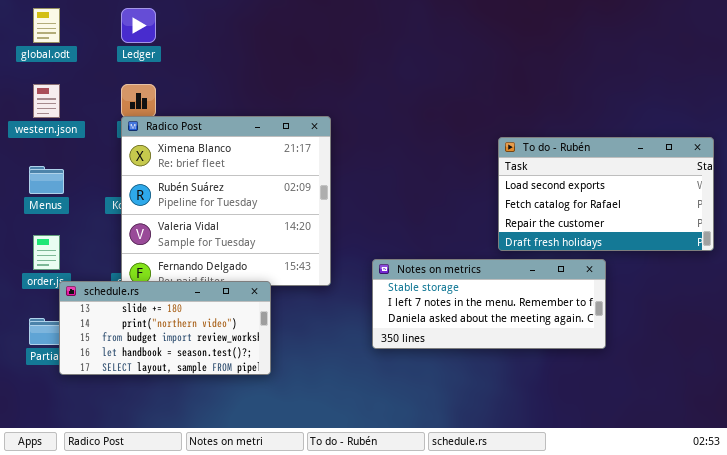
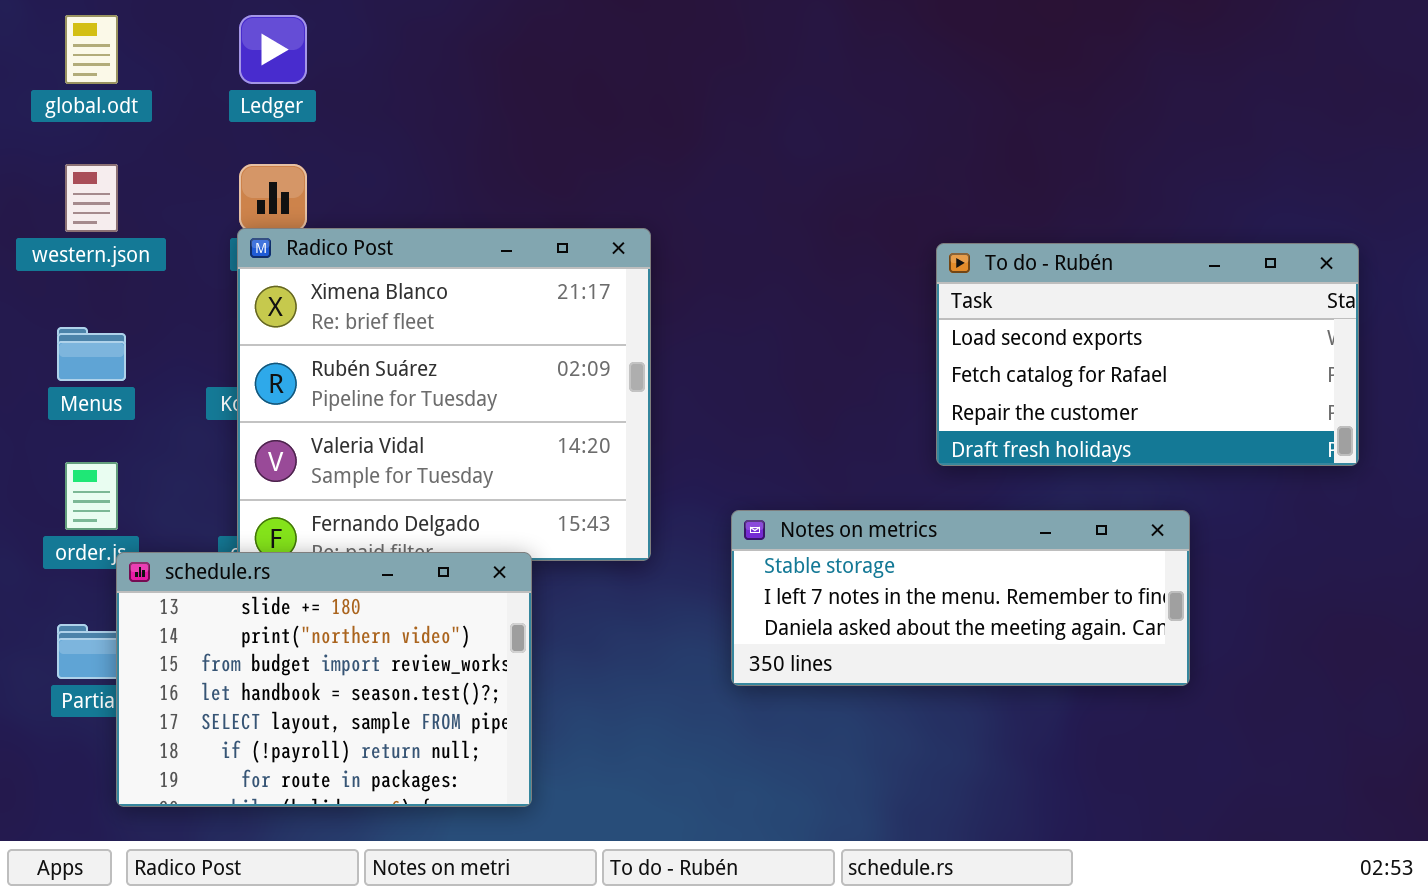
To do - Rubén: [498,137,714,251] -> [936,243,1359,466], moved
schedule.rs: [59,281,271,375] -> [116,552,532,807], resized

